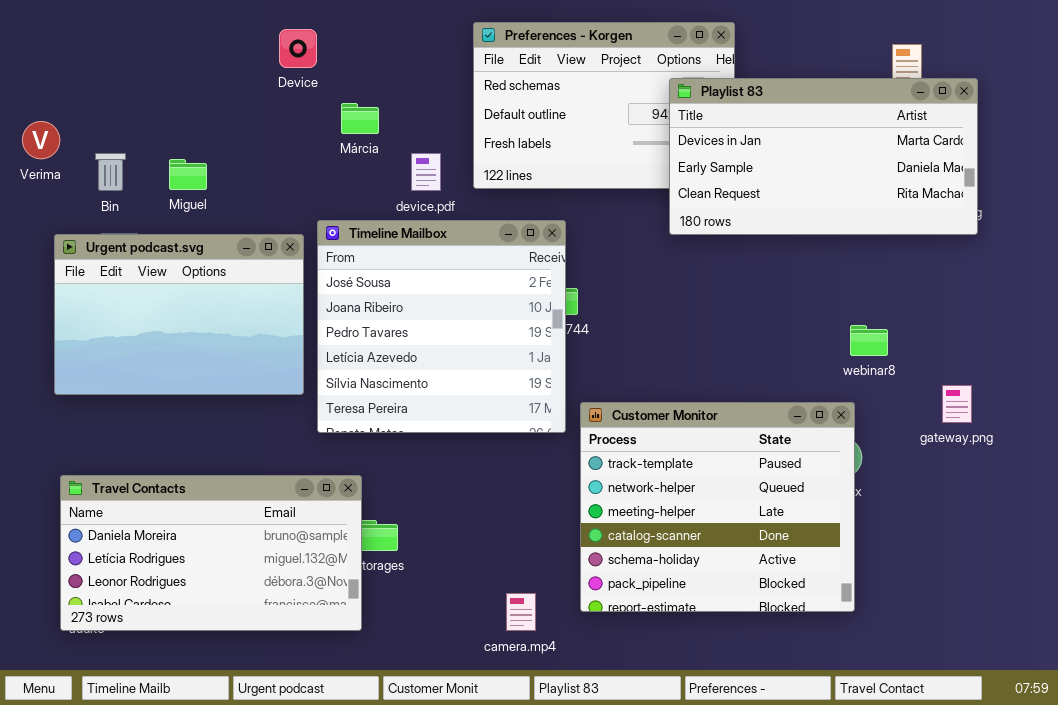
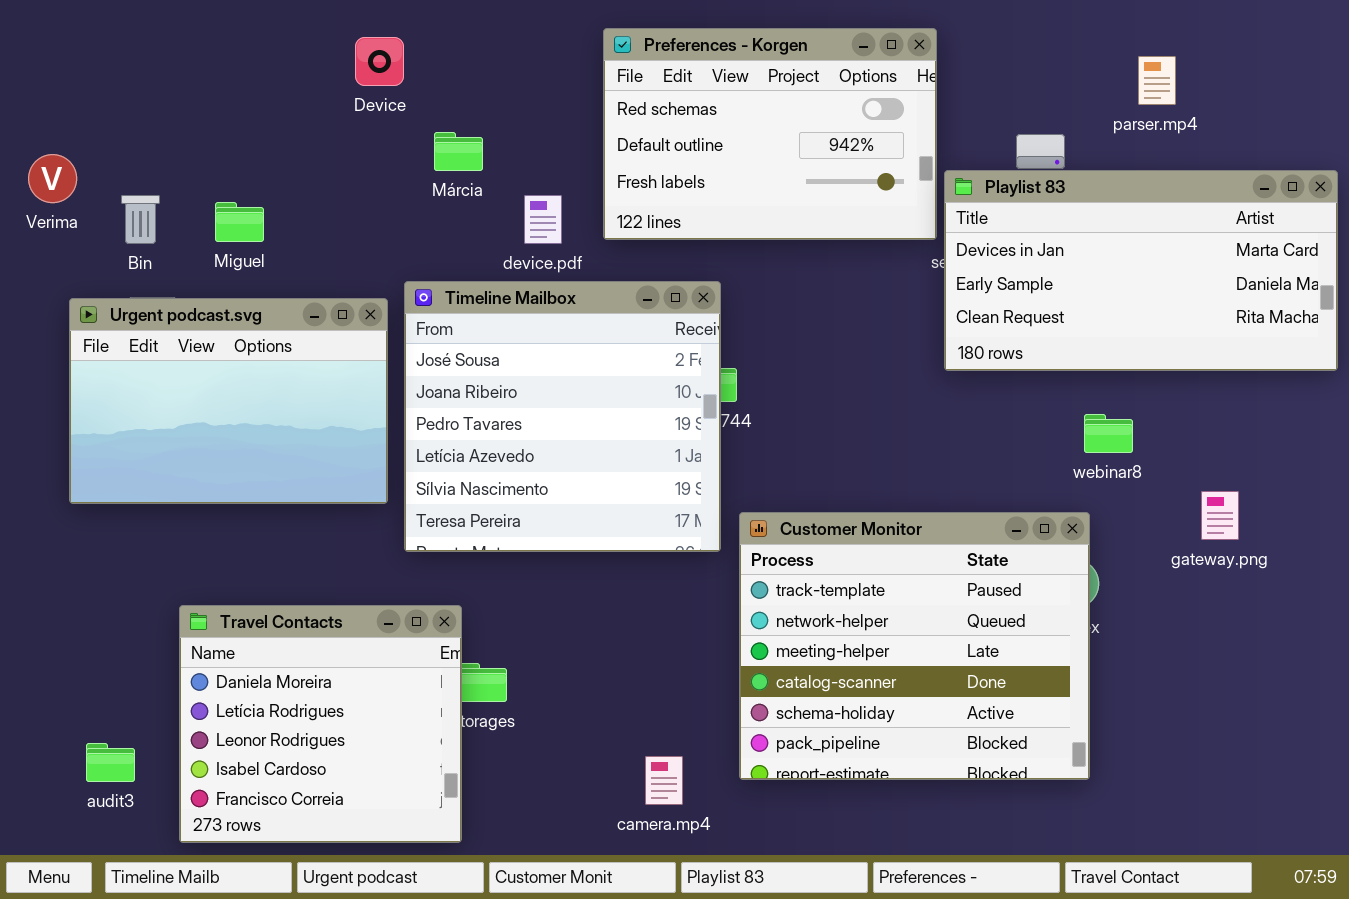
Playlist 83: [669,78,978,235] -> [944,170,1338,371], moved
Travel Contacts: [60,475,362,631] -> [179,605,462,843], resized

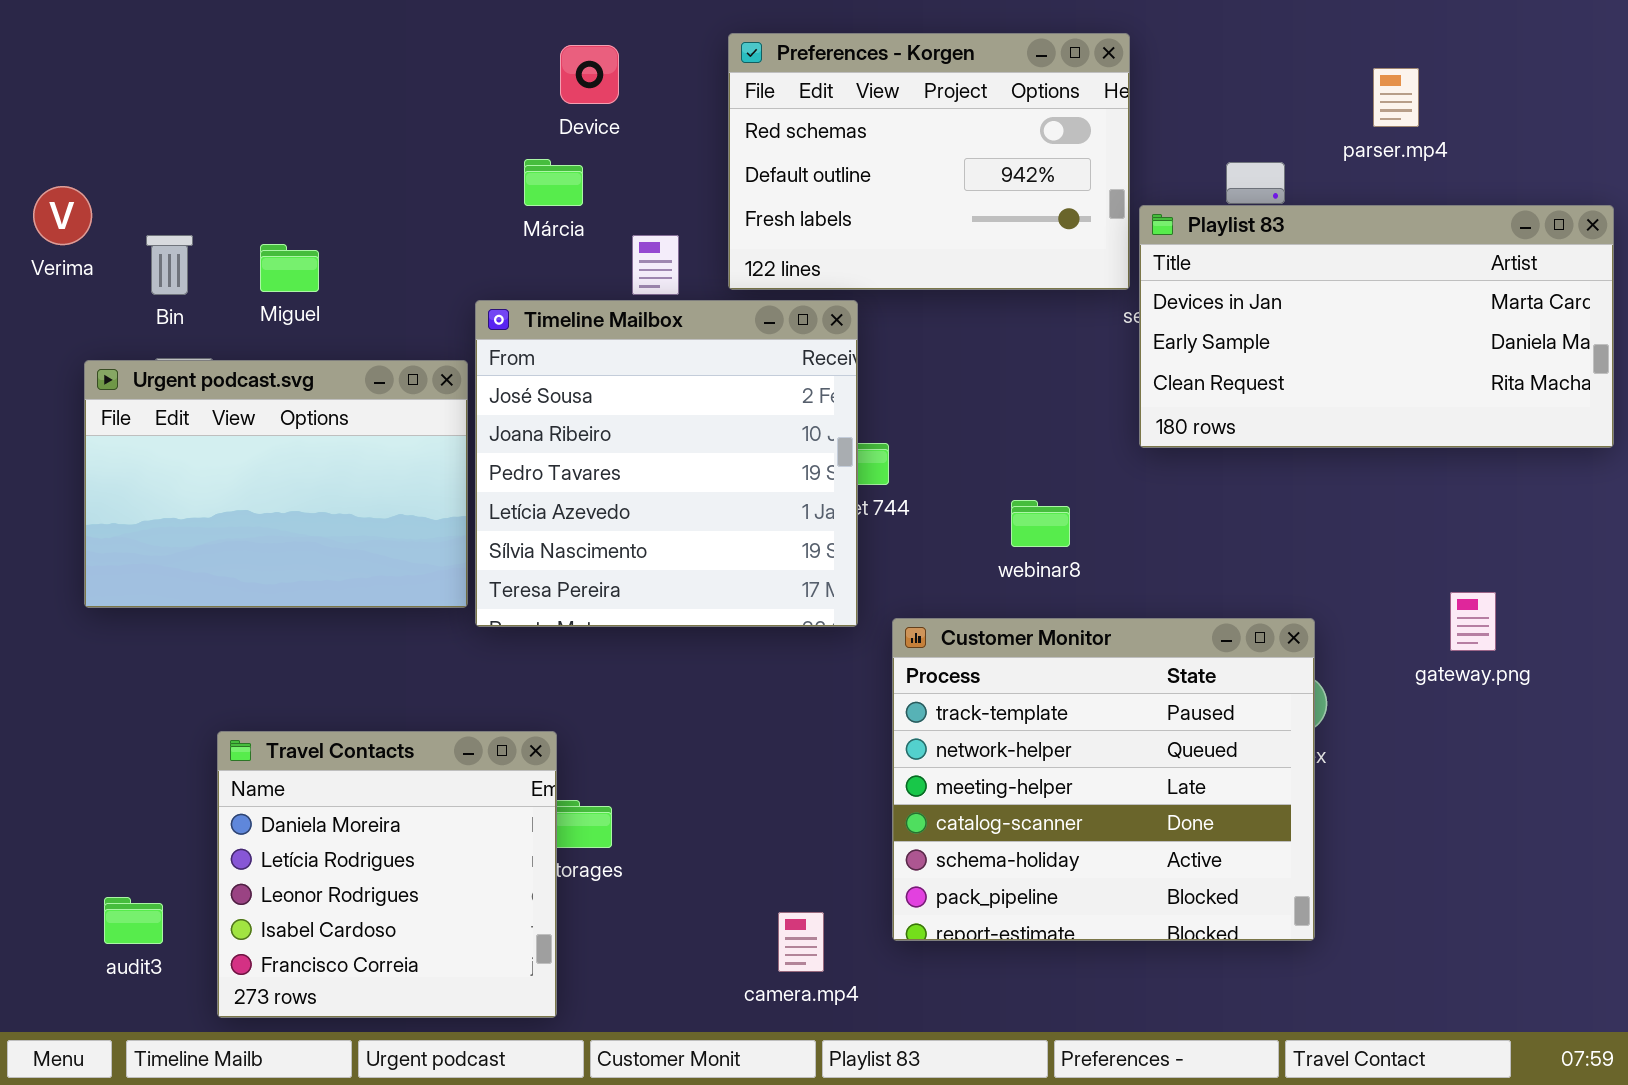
Device: [355,37,404,86] -> [560,45,619,104], moved
Timeline Mailbox: [404,281,721,552] -> [475,300,858,627], moved
webinar8: [1084,414,1133,453] -> [1011,500,1070,547], moved

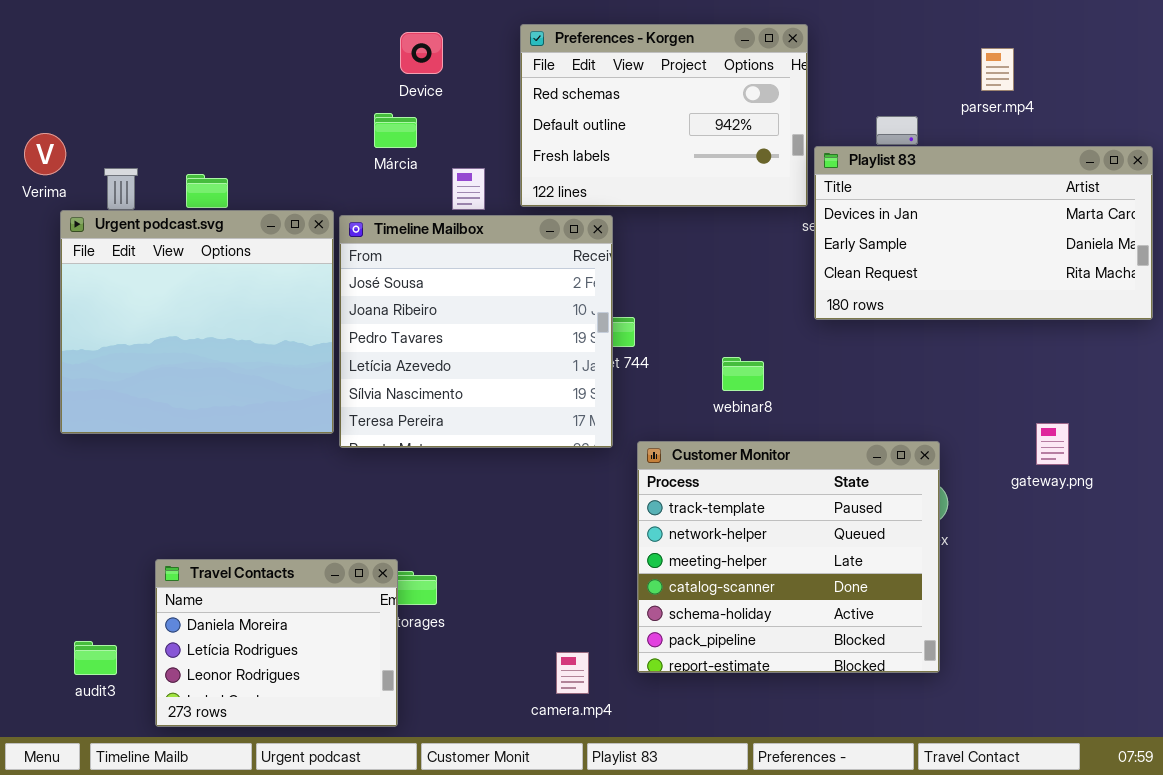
Urgent podcast.svg: [84,360,468,608] -> [60,210,334,434], resized
Travel Contacts: [217,731,557,1018] -> [155,559,398,727], resized

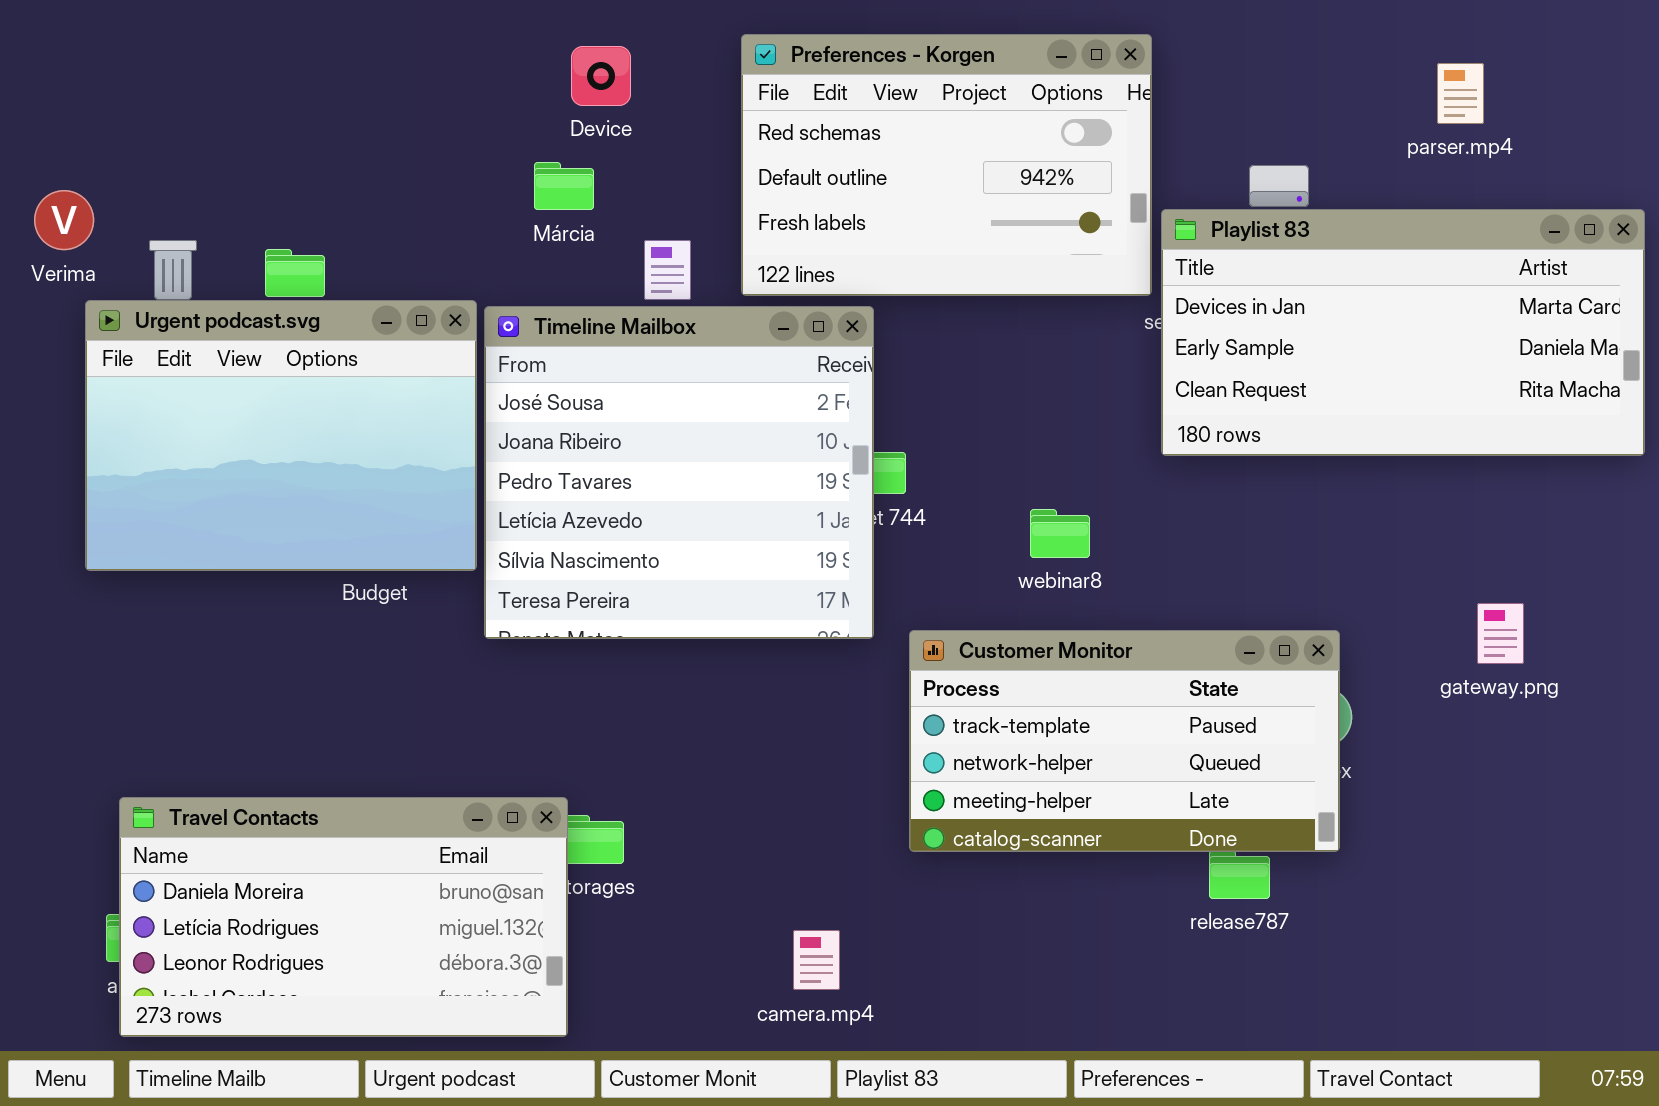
parser.mp4: [981,48,1014,91] -> [1437,63,1484,124], moved
Urgent podcast.svg: [60,210,334,434] -> [85,300,477,571], resized
Customer Monitor: [637,441,940,673] -> [909,630,1340,852], resized
Travel Contacts: [155,559,398,727] -> [119,797,568,1037], resized

